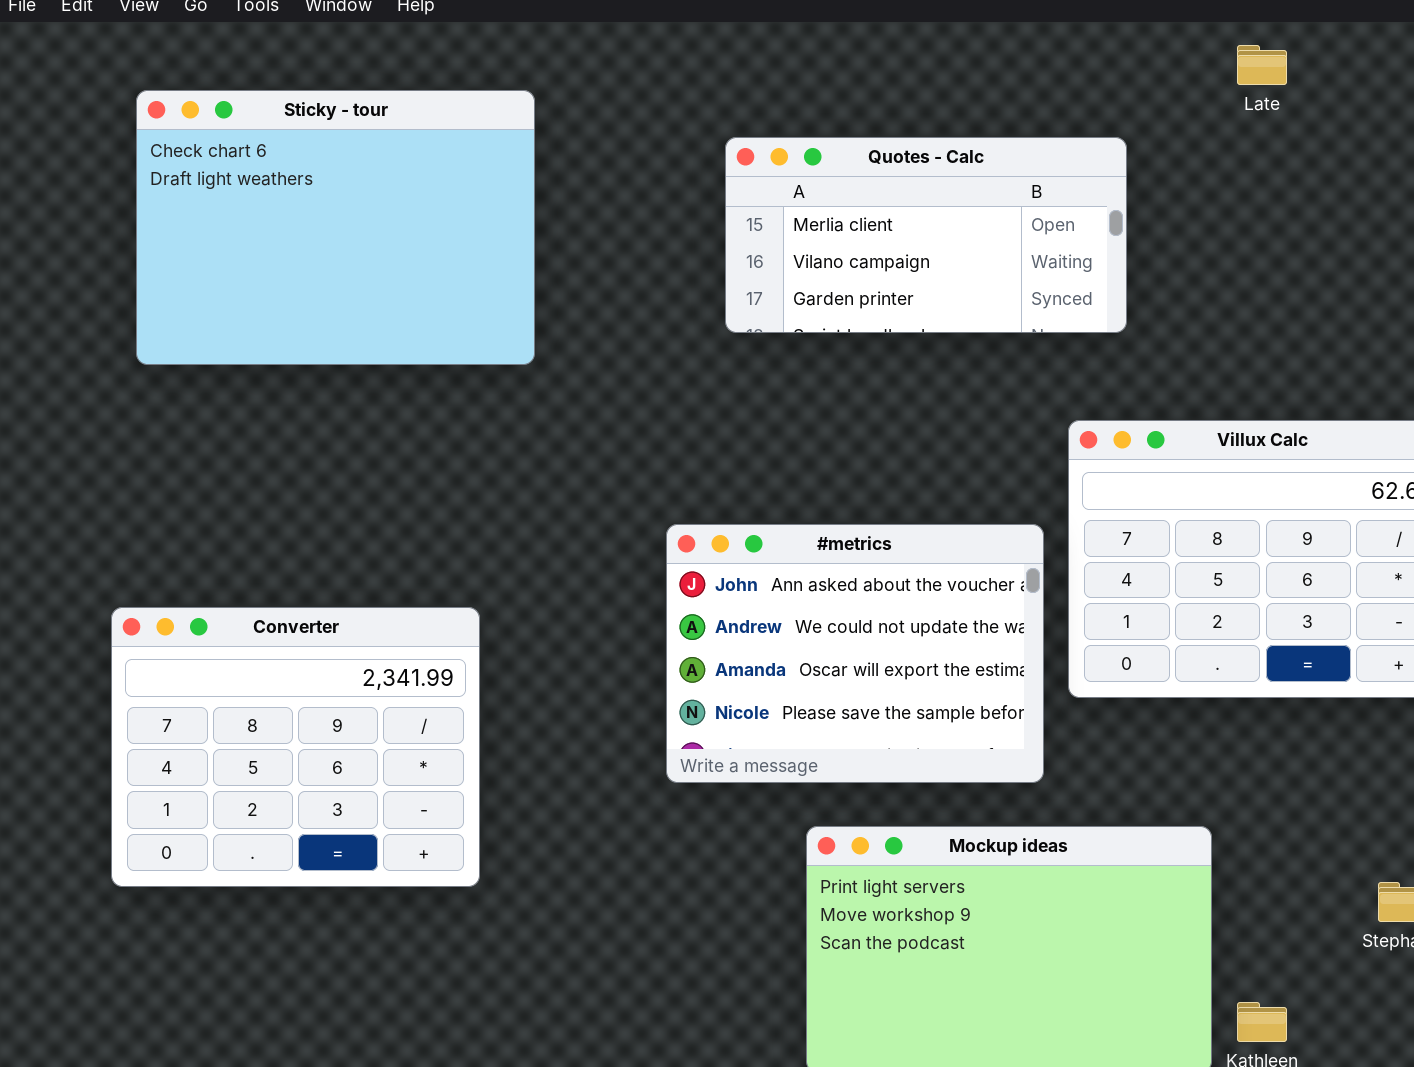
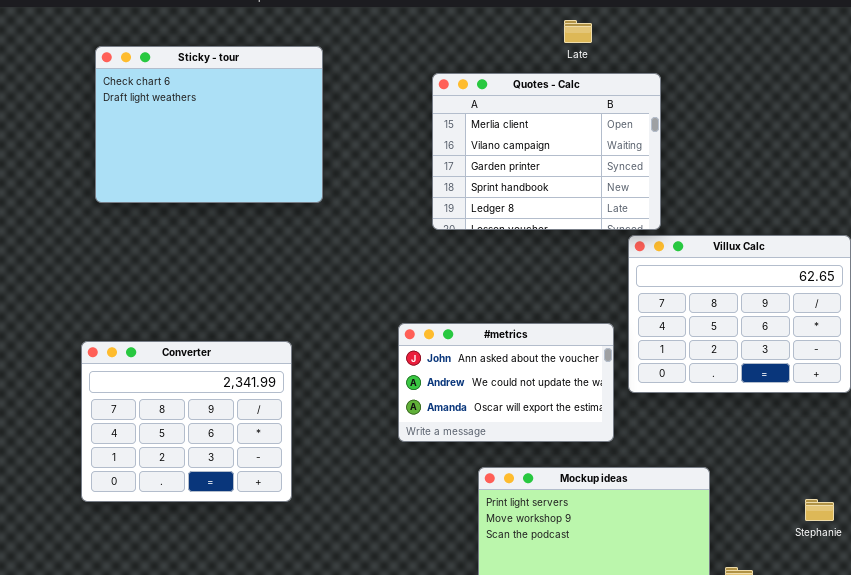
Late: [1237,45,1287,85] -> [564,20,592,43], moved
Quotes - Calc: [725,137,1127,333] -> [432,73,661,230], resized
#metrics: [666,524,1044,783] -> [398,323,614,442], resized

